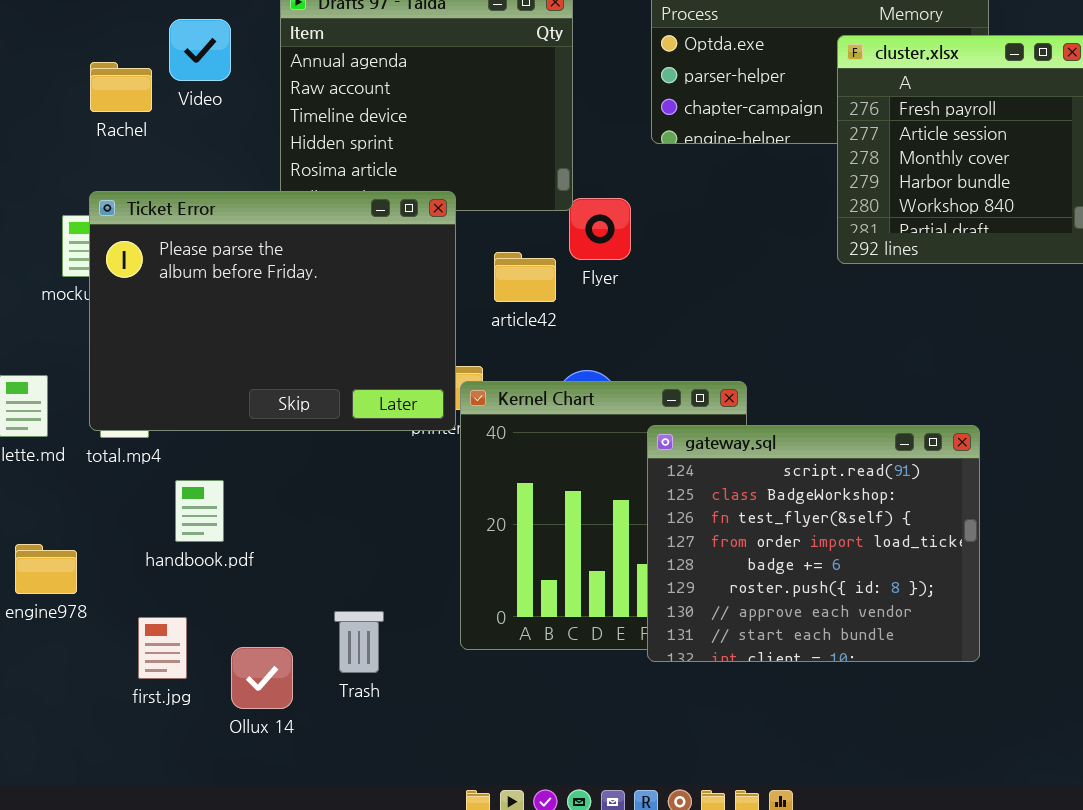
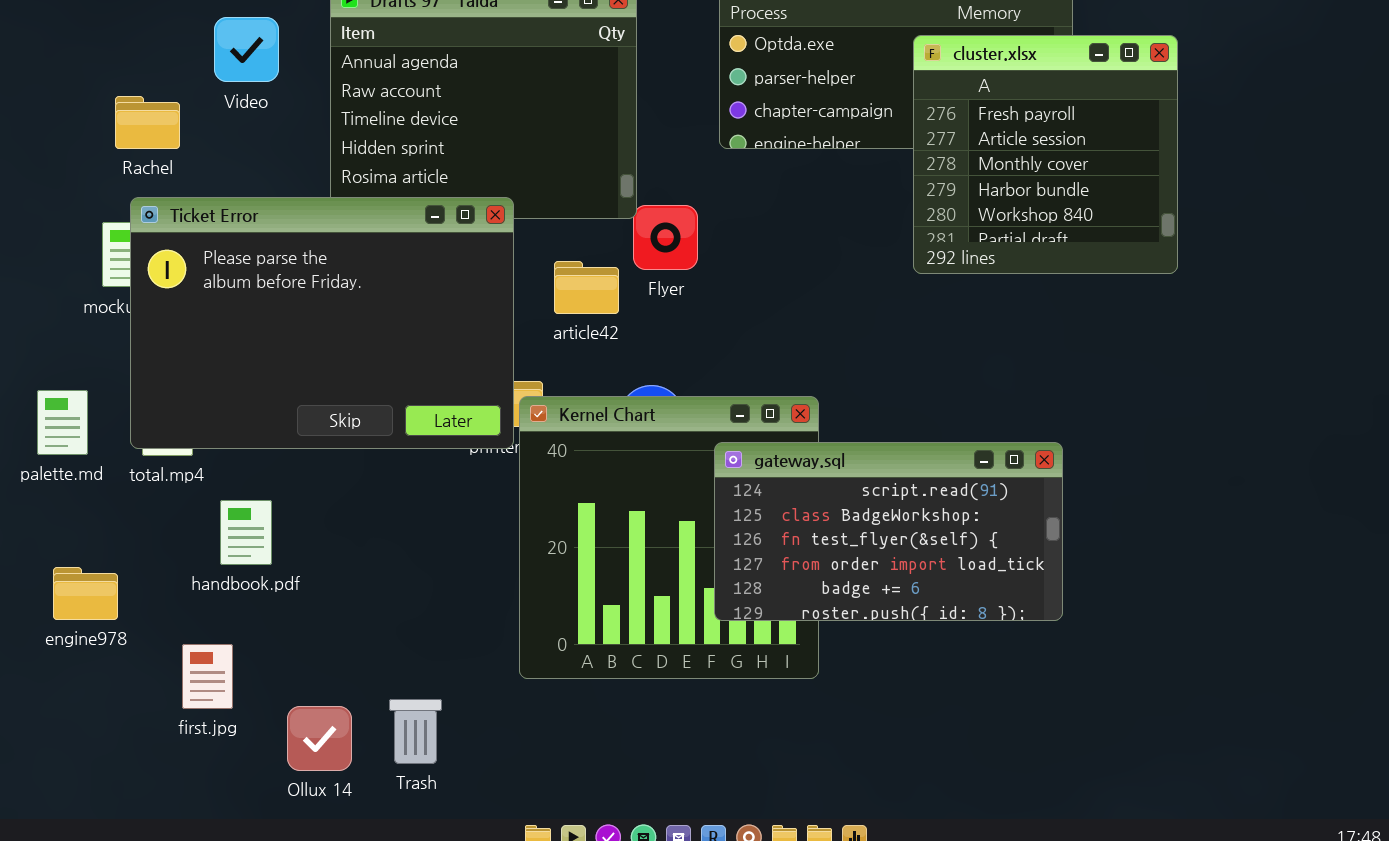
Rachel: [90,62,152,112] -> [115,96,180,149], moved
gateway.sql: [647,425,980,662] -> [714,442,1063,621], resized
Trash: [334,611,384,673] -> [389,699,442,764], moved
Ollux 14: [231,647,293,709] -> [287,706,352,771], moved

